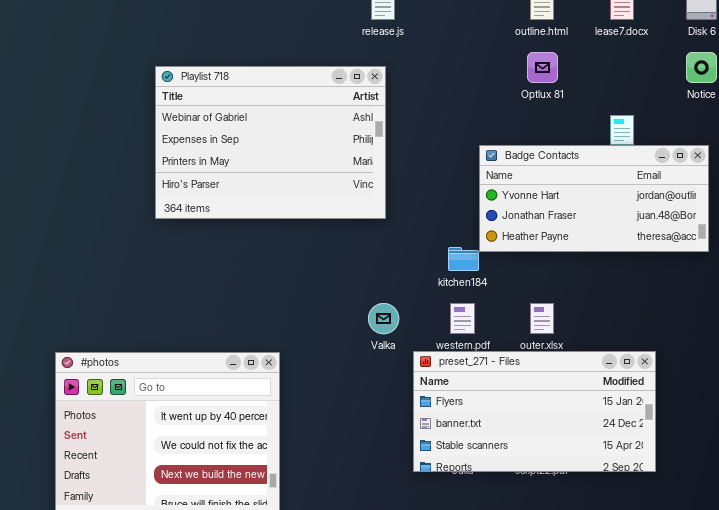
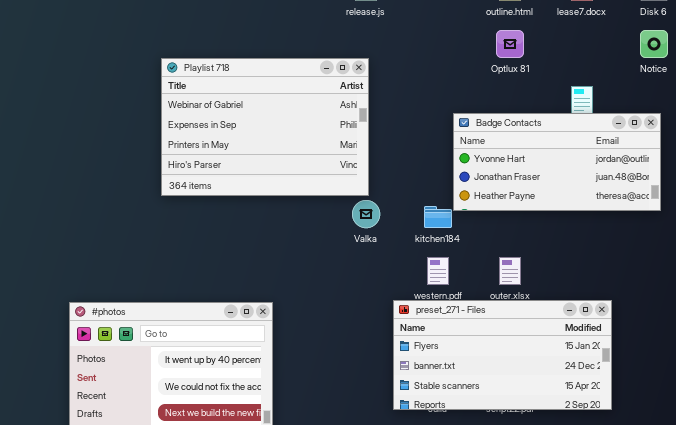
Playlist 718: [155,66,386,219] -> [161,58,369,196], moved
Valka: [368,303,399,334] -> [352,200,380,228], moved

